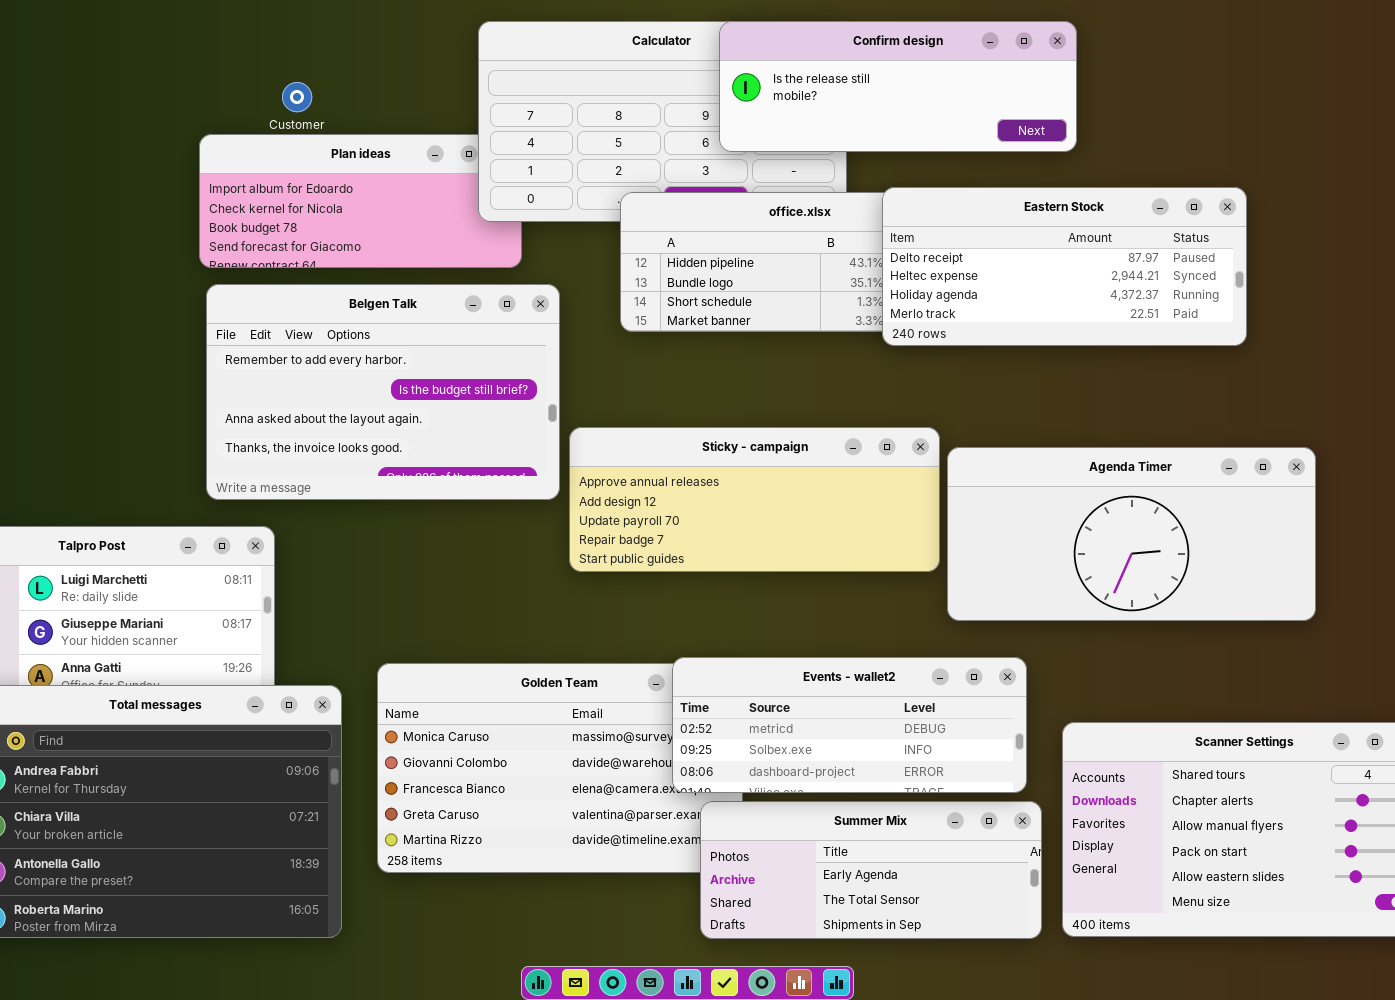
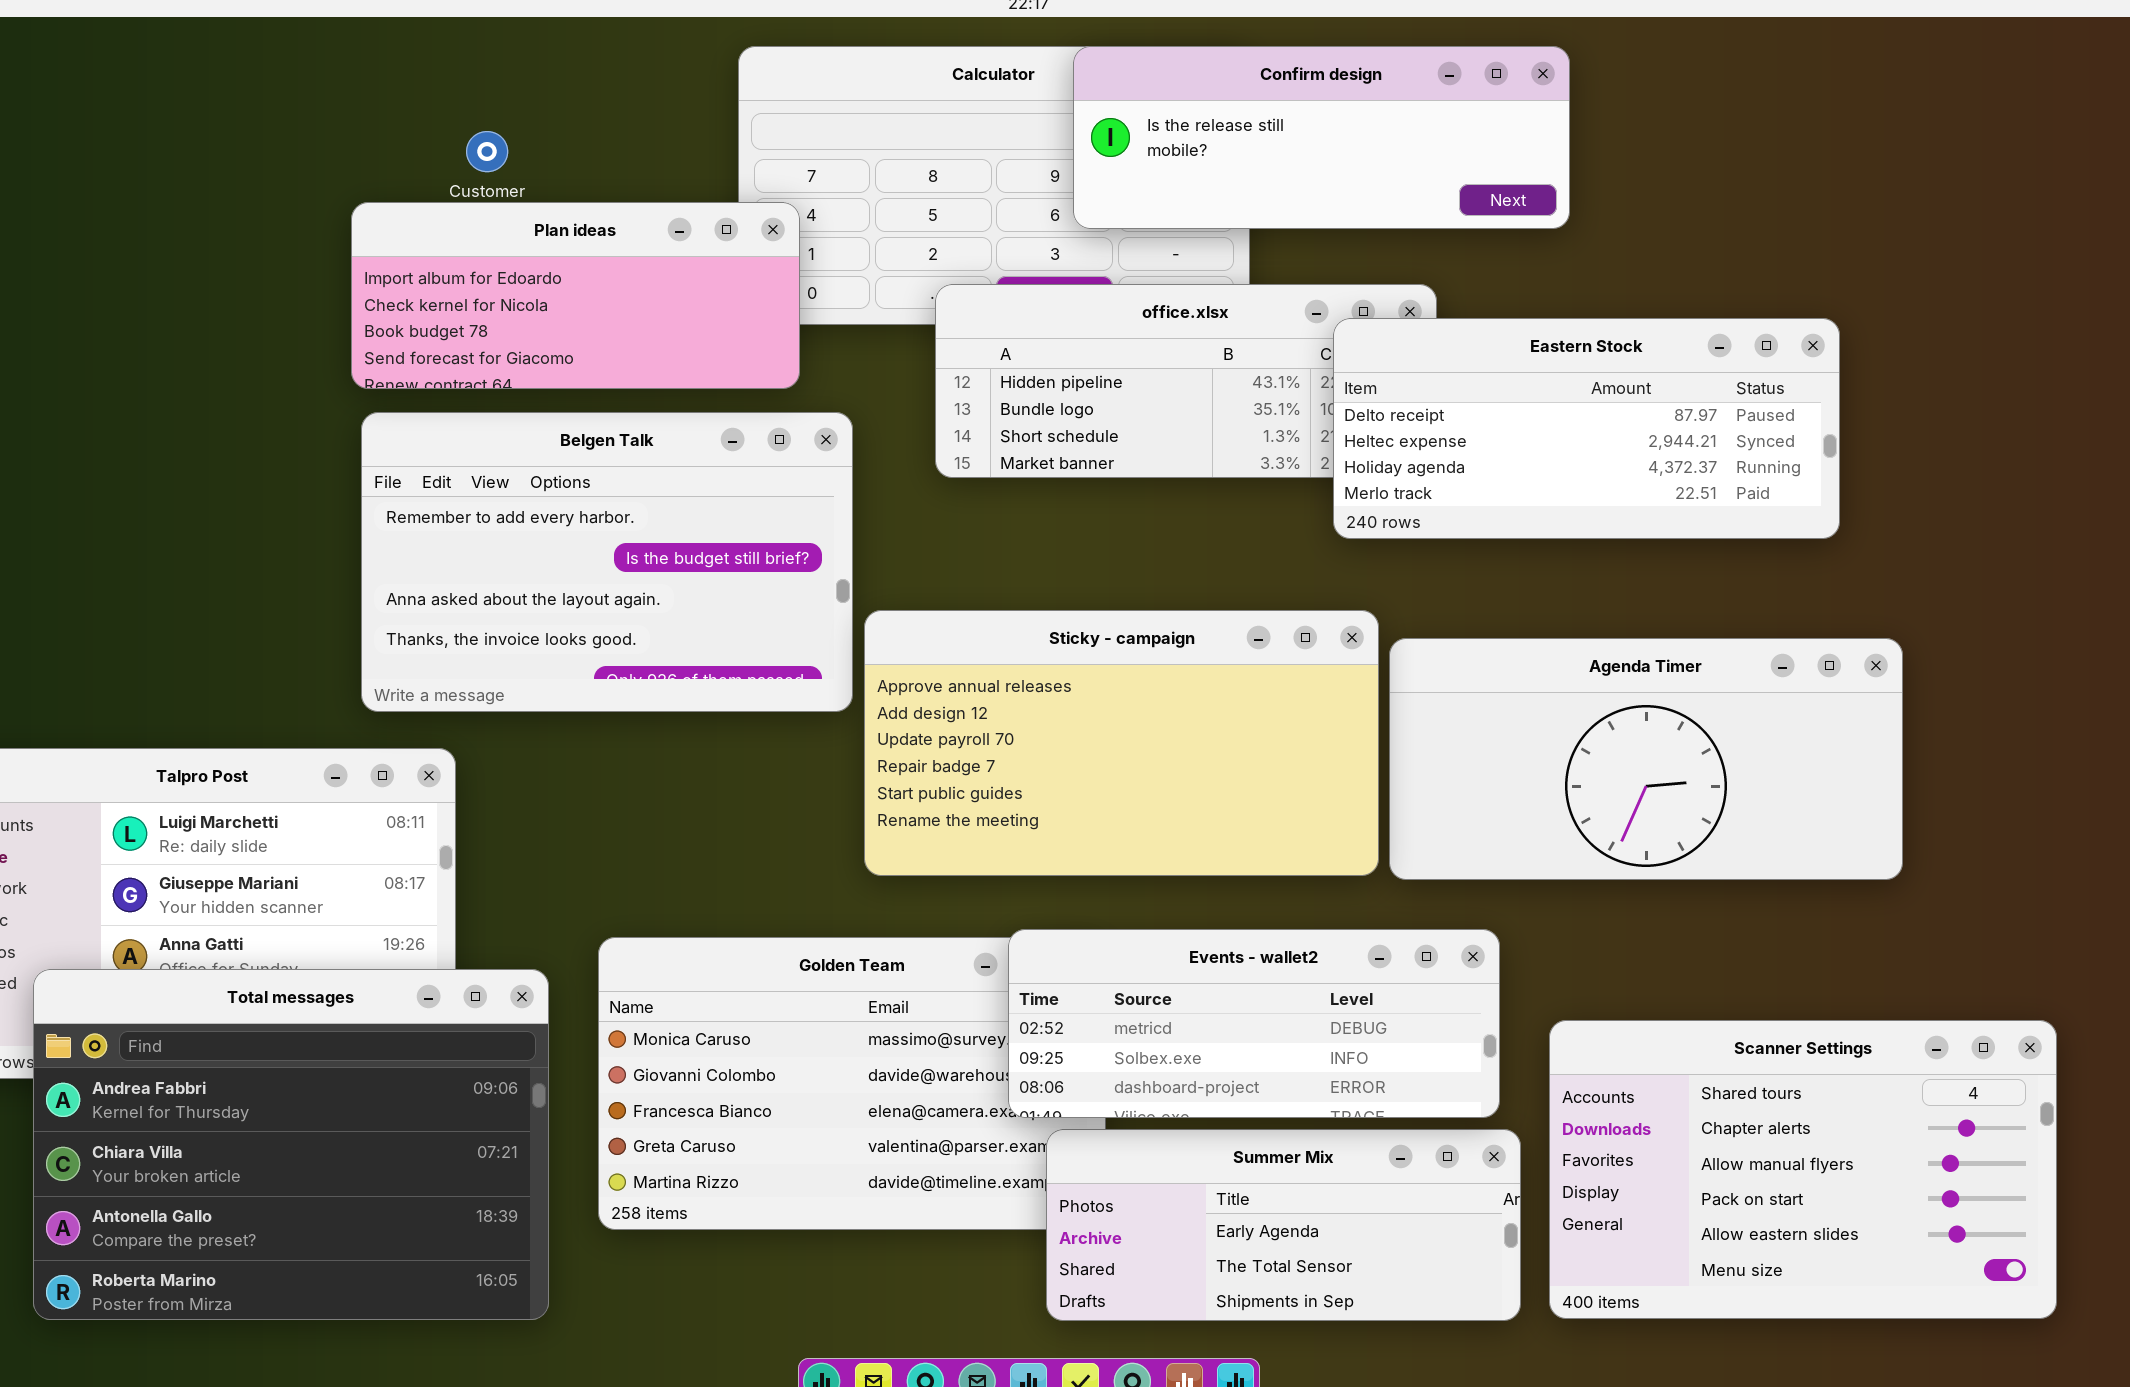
Plan ideas: [199,134,522,268] -> [351,202,800,389], raised
Eastern Stock: [882,187,1247,346] -> [1333,318,1840,539], moved
Sticky - campaign: [569,427,940,572] -> [864,610,1379,876], resized

